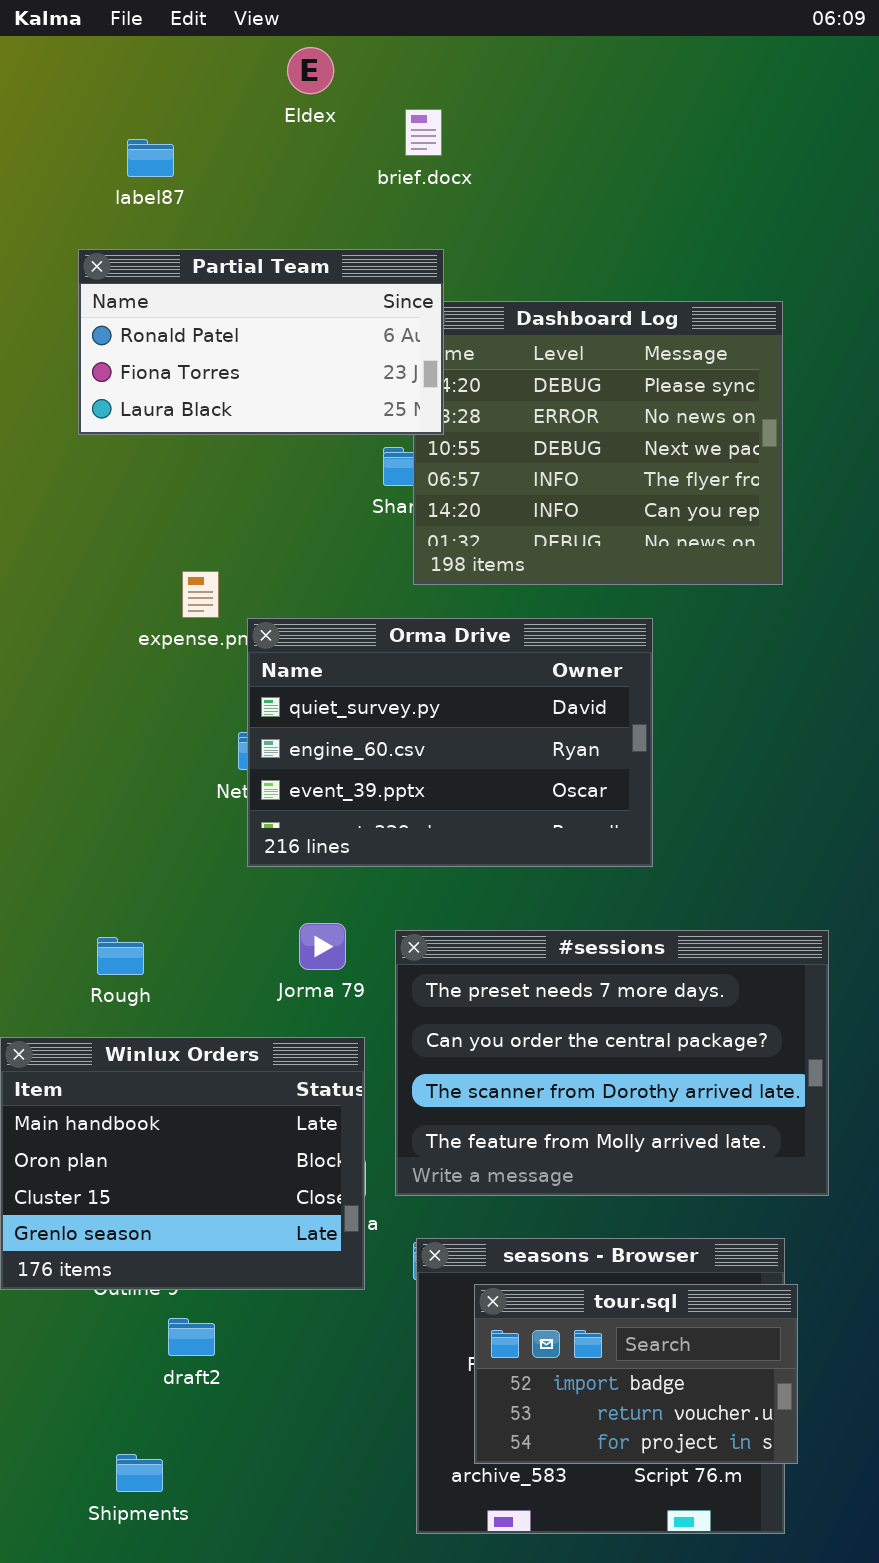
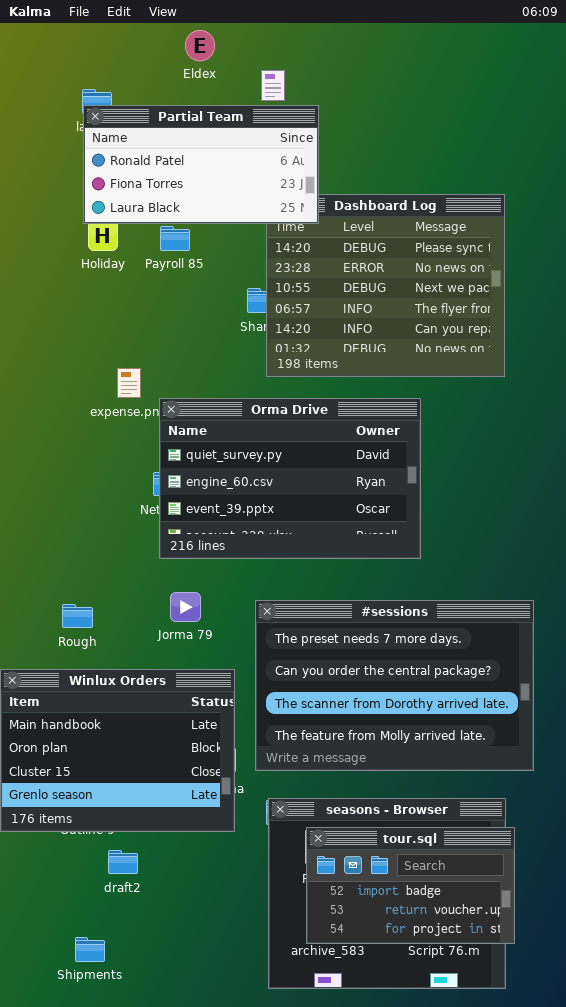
Partial Team: [78,249,444,435] -> [83,105,319,224], moved
Jorma 79: [299,923,346,970] -> [170,592,201,622], moved

